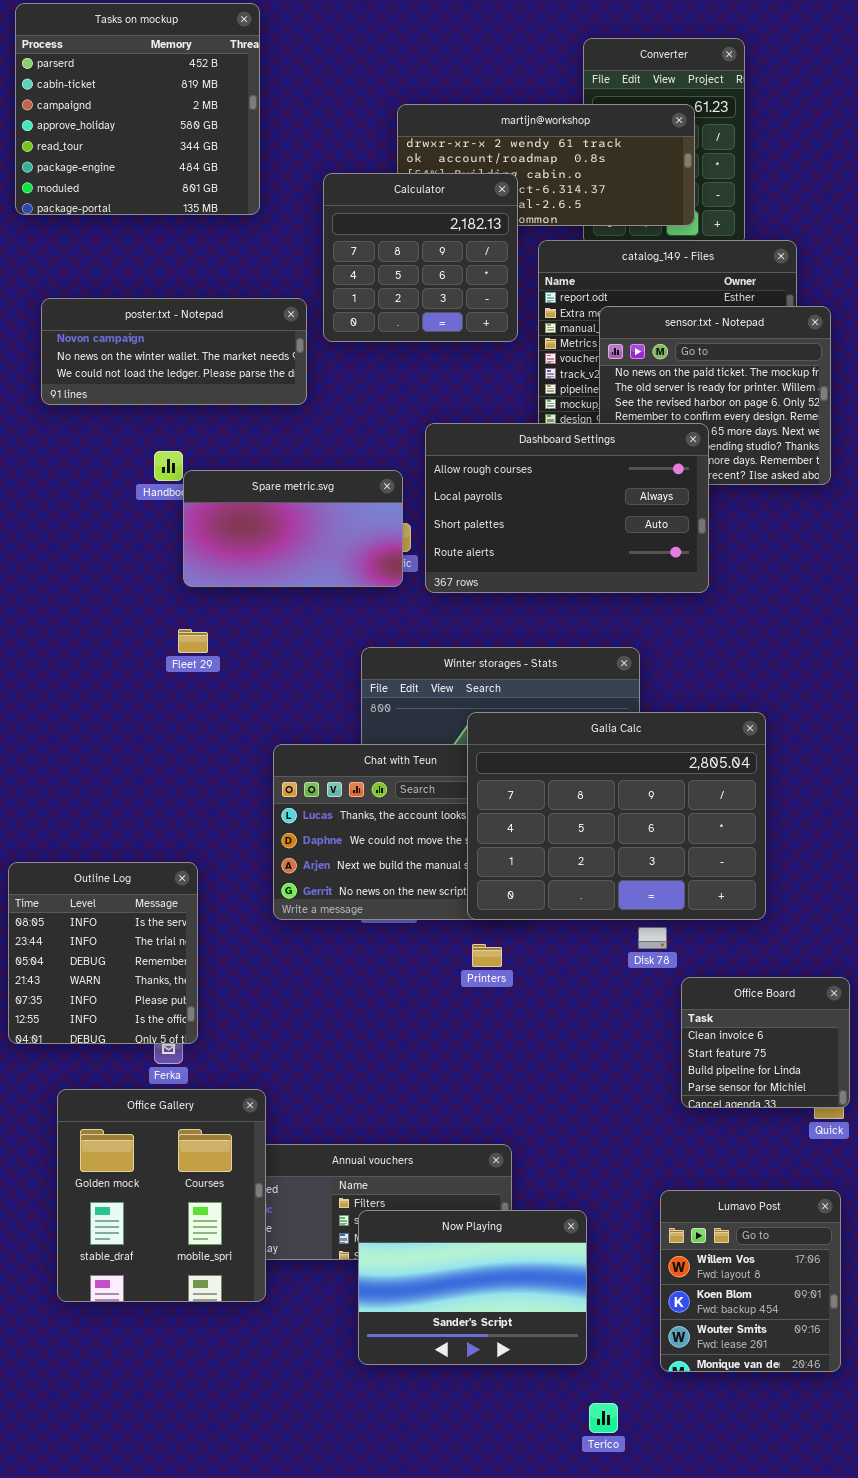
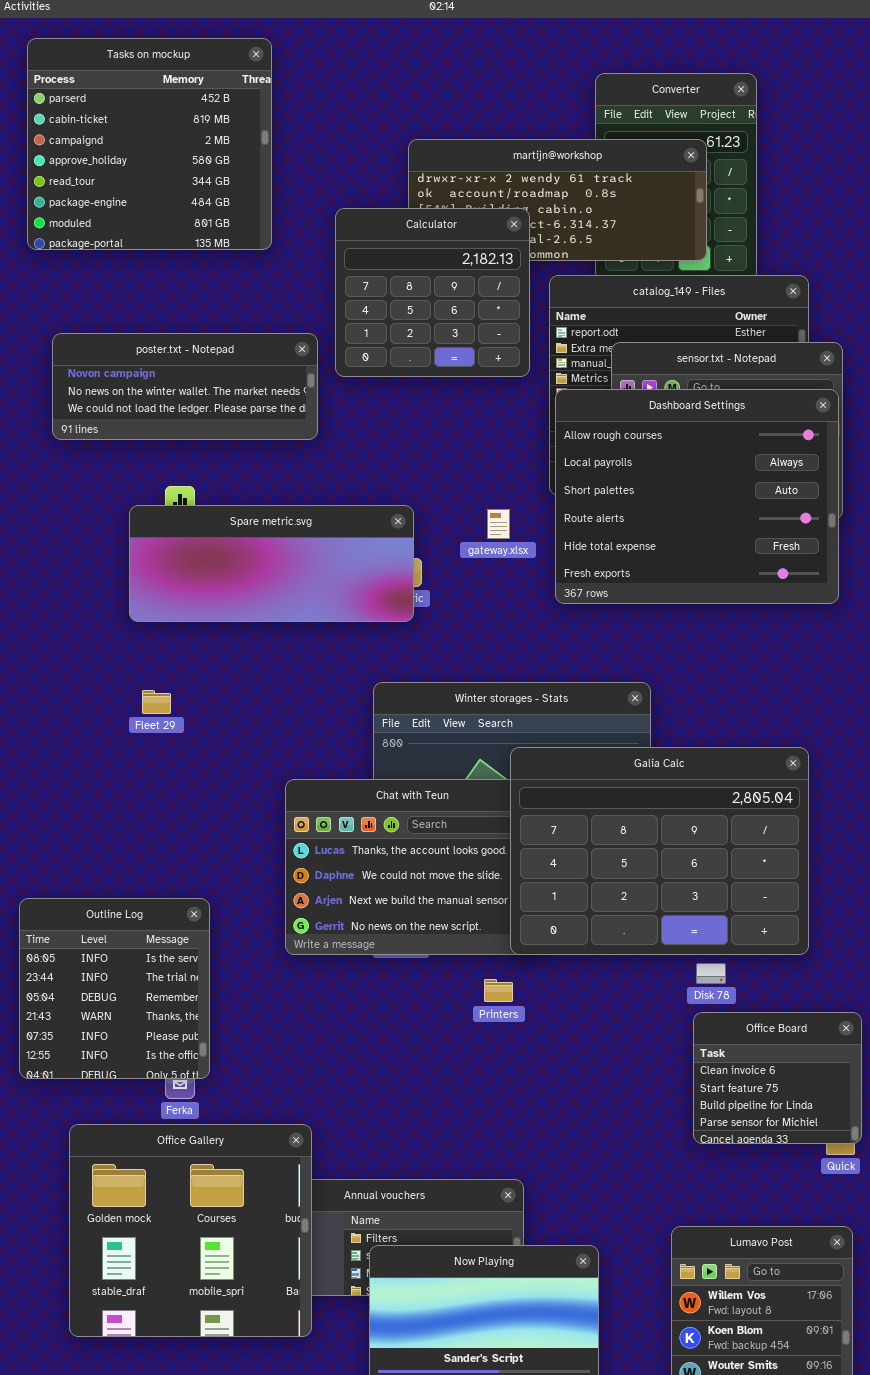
Dashboard Settings: [425,423,709,593] -> [555,389,839,604], moved, resized
Spare metric.svg: [183,470,403,587] -> [129,505,414,622], resized
Fleet 29: [178,629,208,653] -> [142,690,171,714], moved
Galia Calc: [467,712,766,920] -> [510,747,809,955], moved
Disk 78: [638,927,667,949] -> [696,963,726,984], moved
Office Gallery: [57,1089,266,1302] -> [69,1124,312,1337], resized

